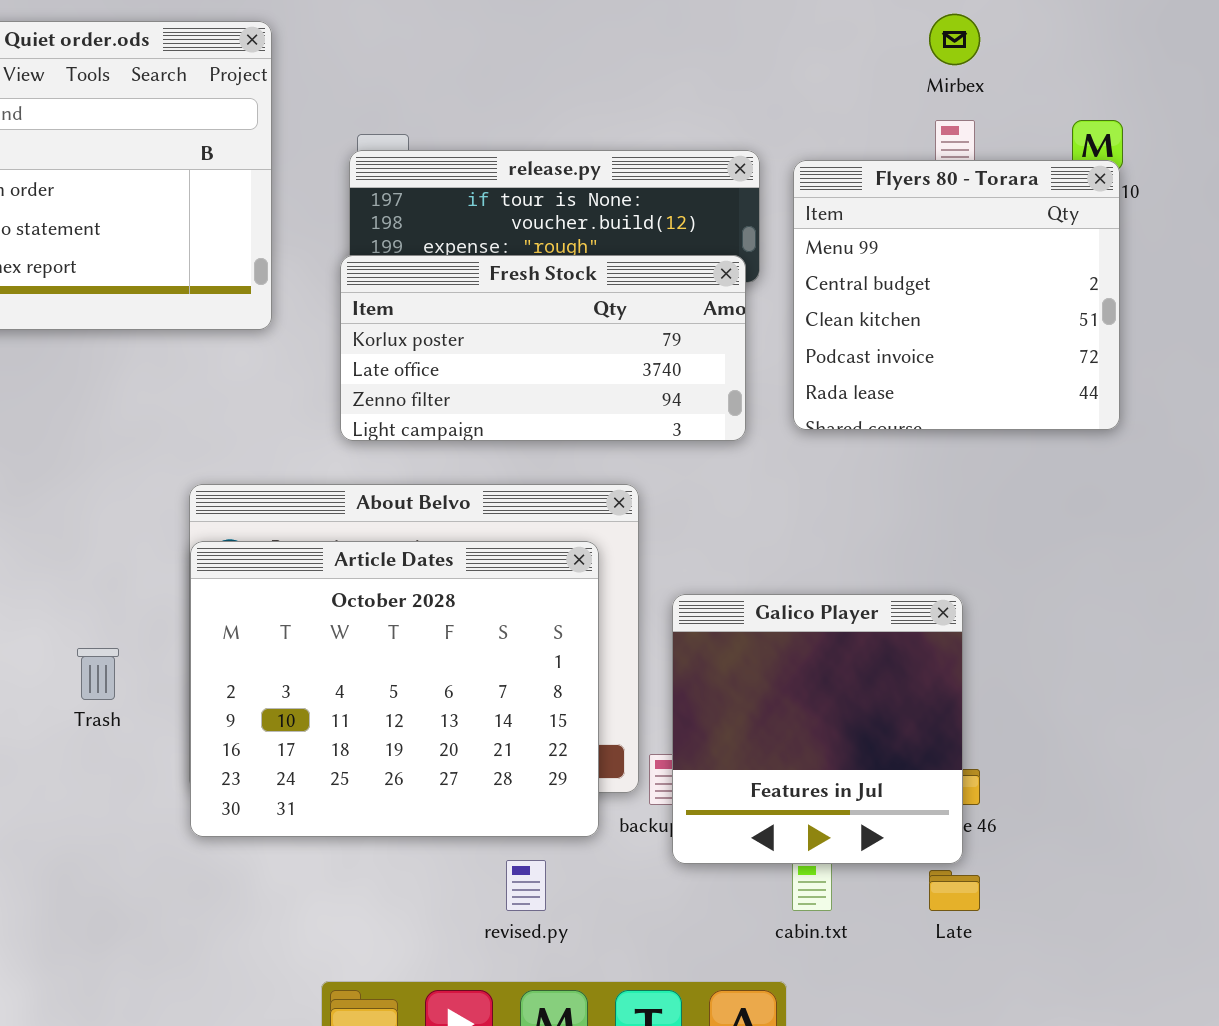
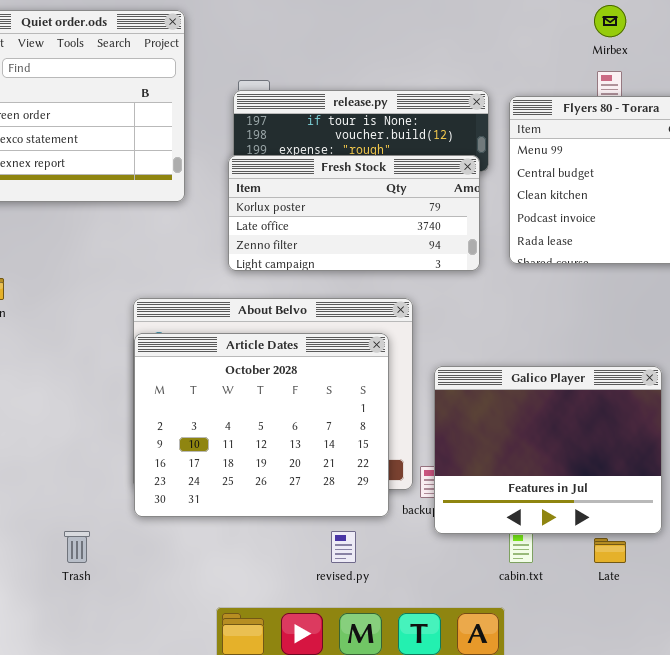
Galico Player: [672,594,963,864] -> [434,366,662,534], resized
Trash: [77,648,119,700] -> [64,531,90,563], moved

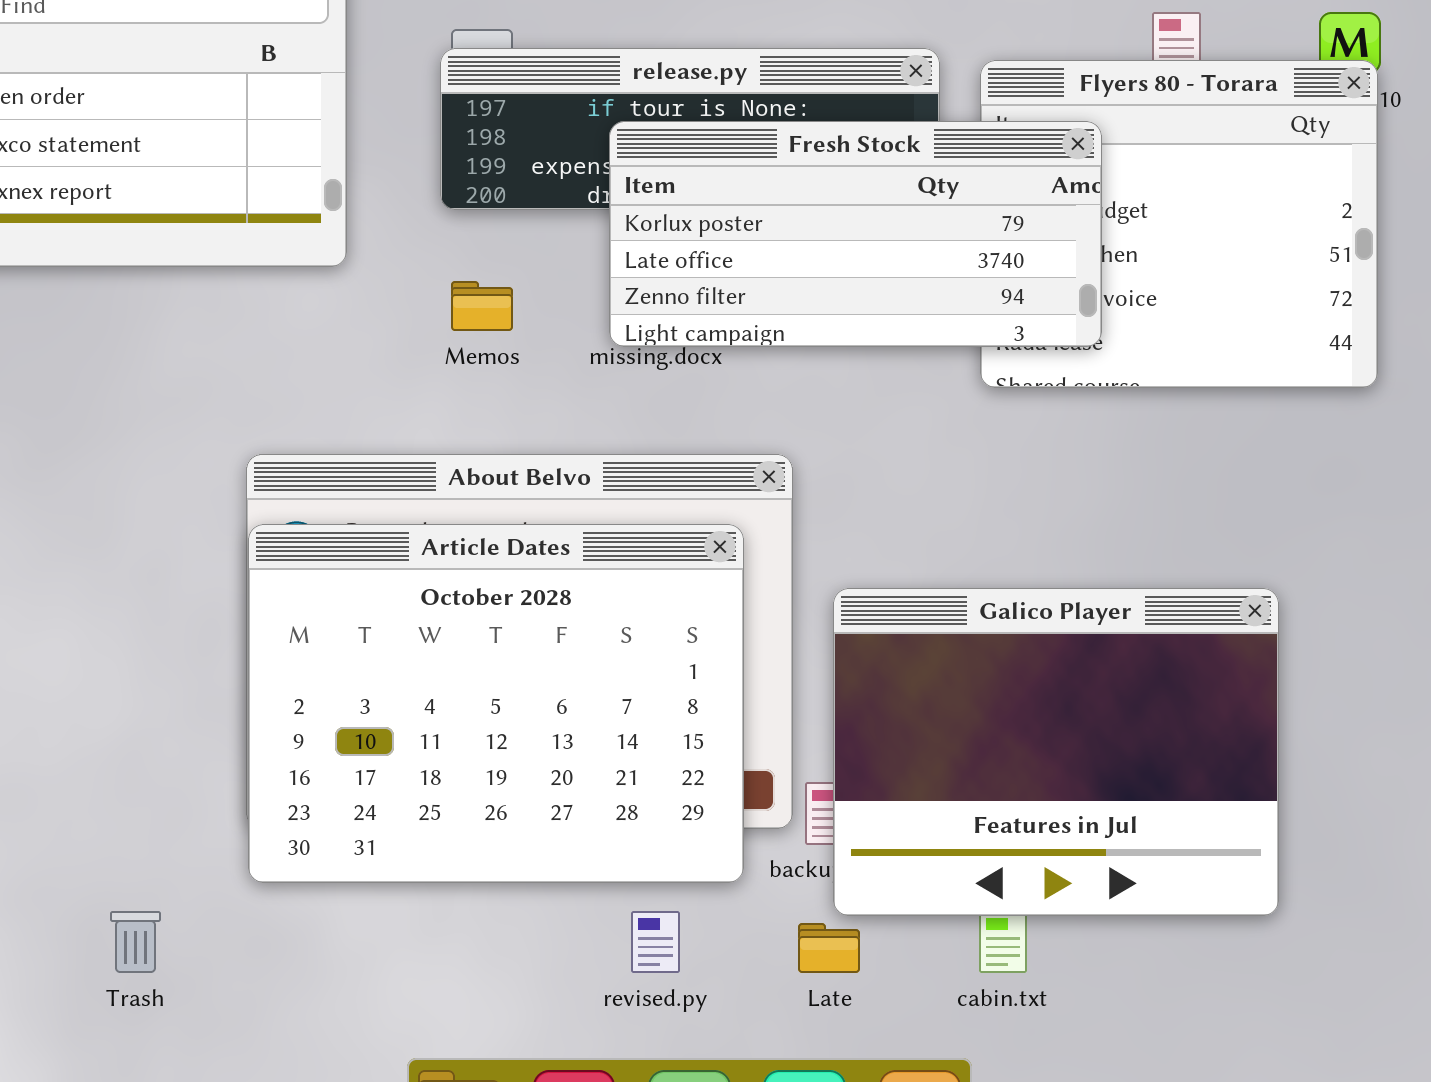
Fresh Stock: [228,155,480,271] -> [609,121,1102,347], moved
Late: [594,538,626,563] -> [798,923,860,973], moved

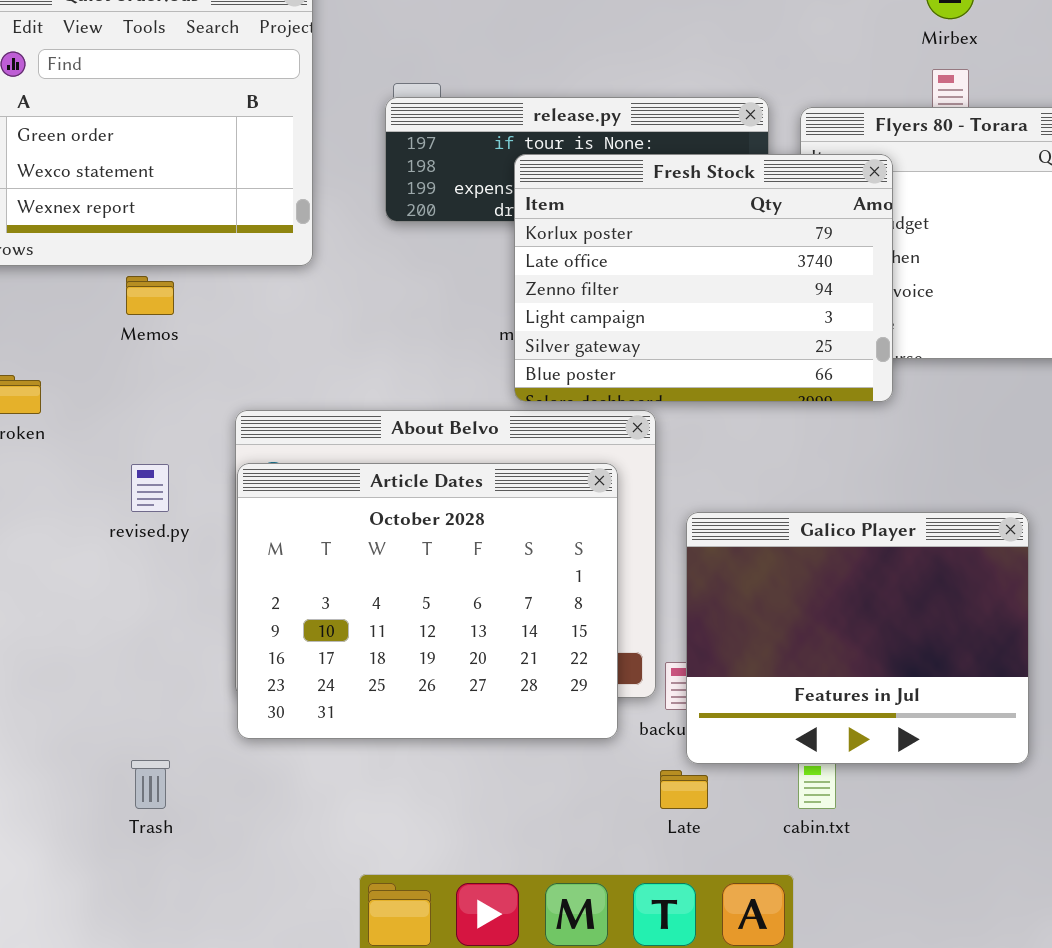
Fresh Stock: [609,121,1102,347] -> [514,154,893,402], resized
Memos: [451,281,513,331] -> [126,276,174,315], moved
revised.py: [631,911,680,973] -> [131,464,169,512], moved

